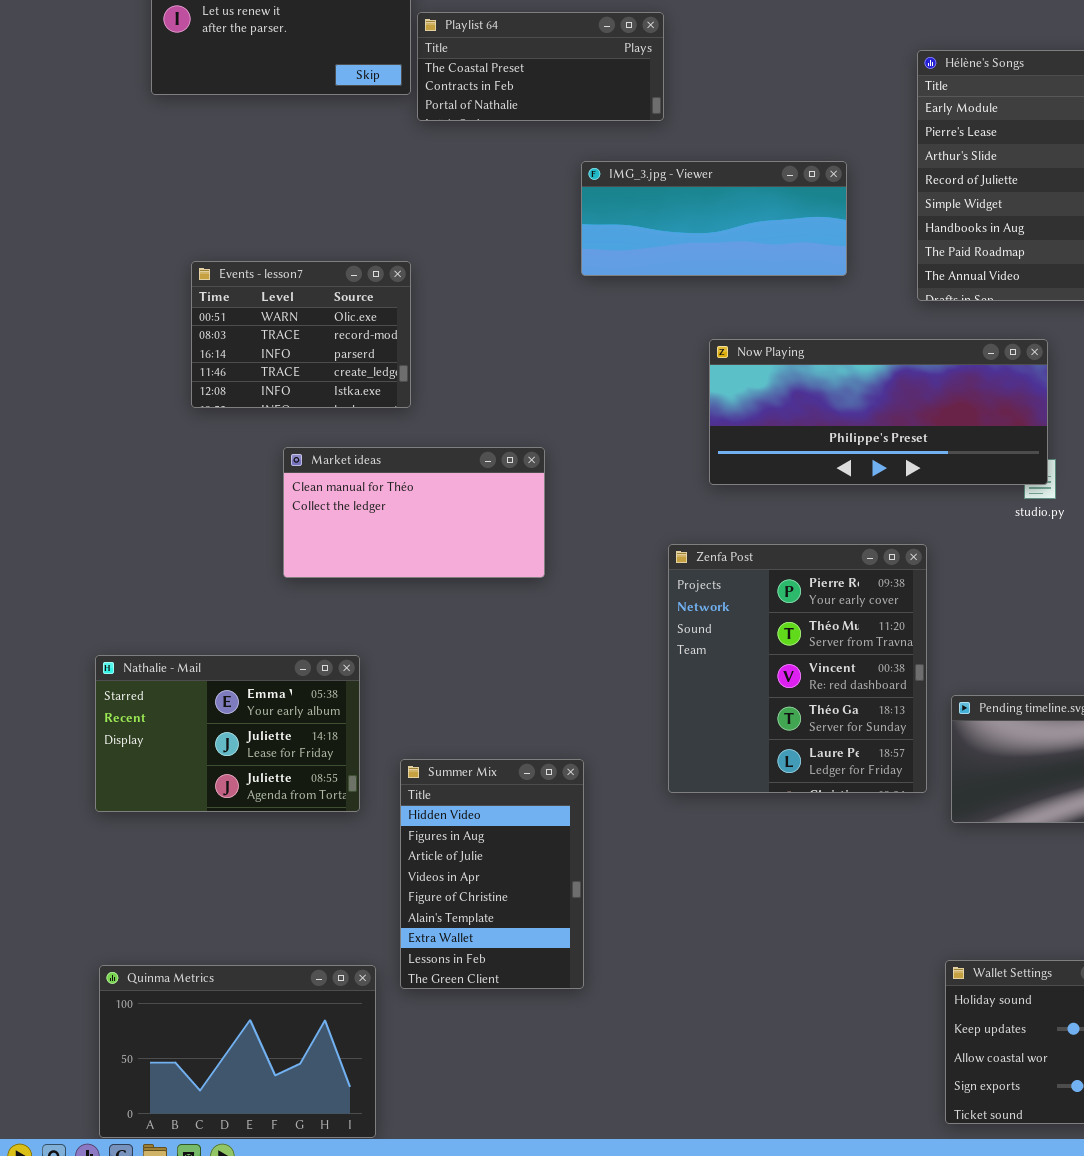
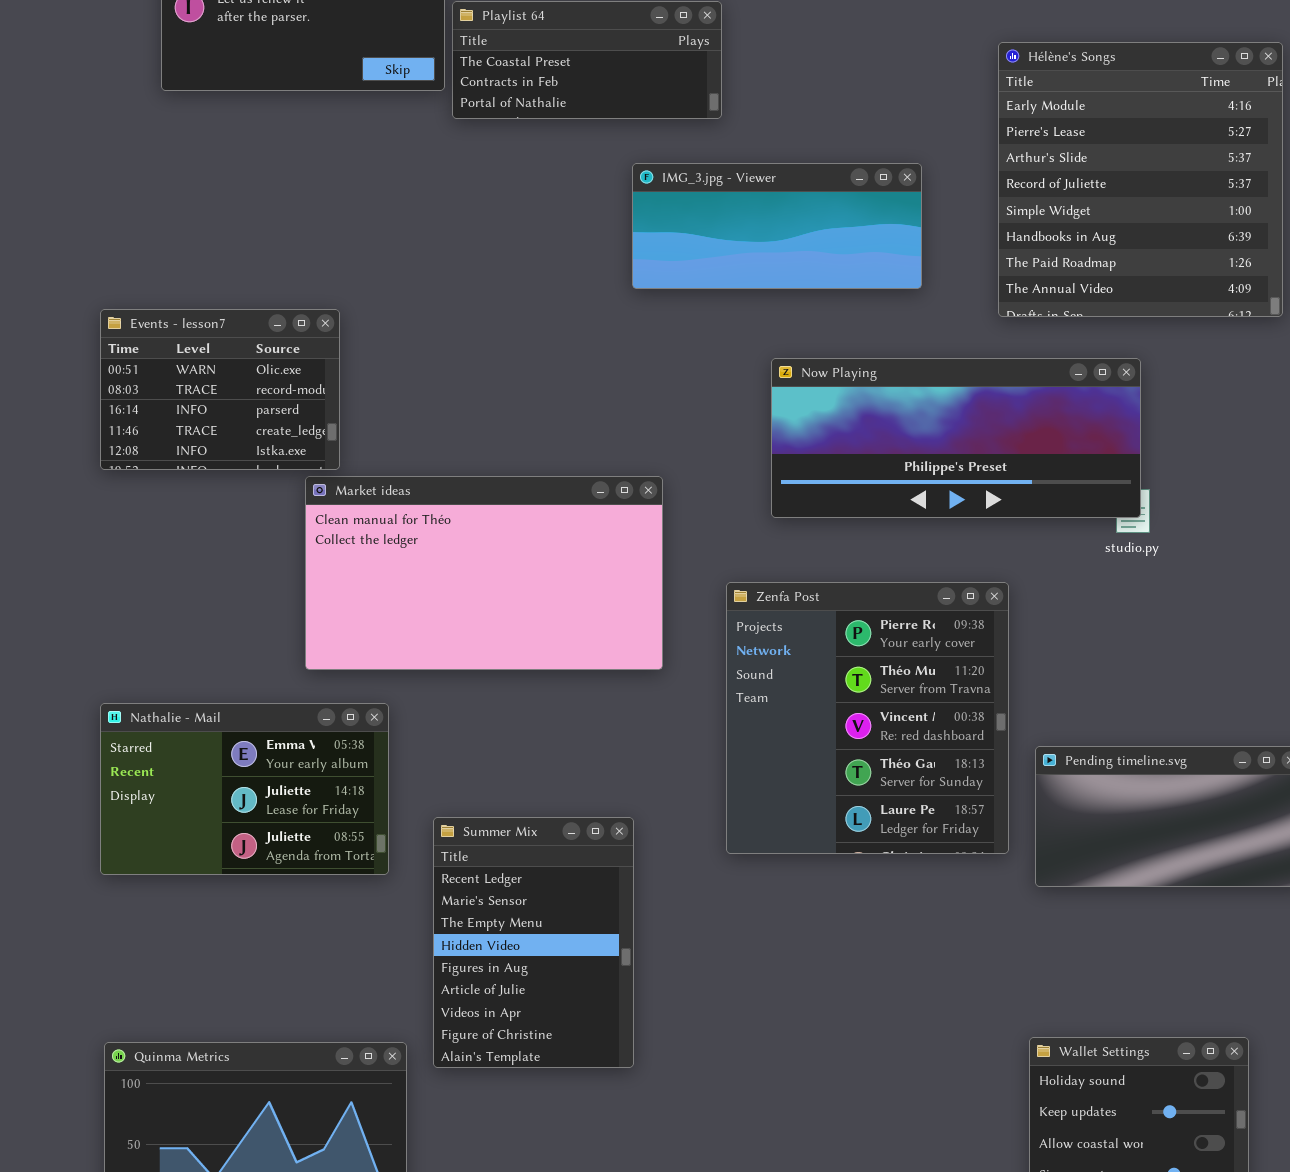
Events - lesson7: [191,261,411,408] -> [100,309,340,470], moved
Market ideas: [283,447,545,578] -> [305,476,663,670], resized
Summer Mix: [400,759,584,989] -> [433,817,634,1068], scrolled up 3 rows

